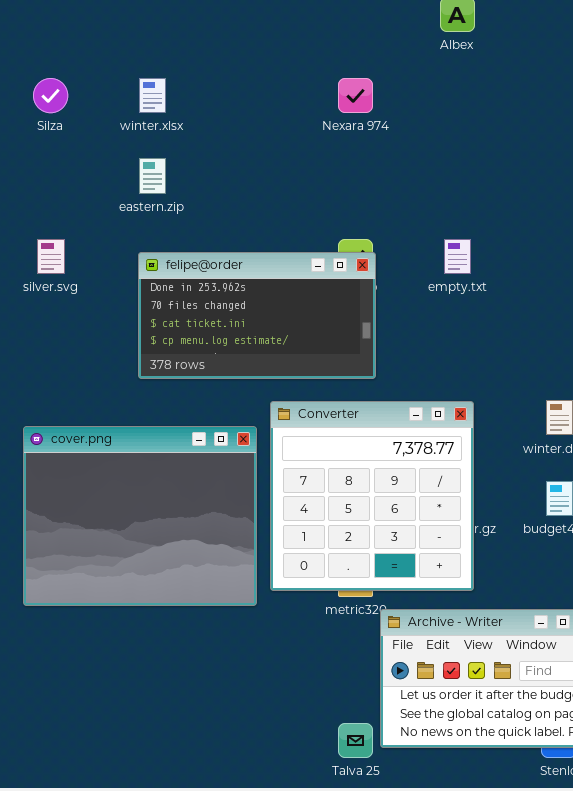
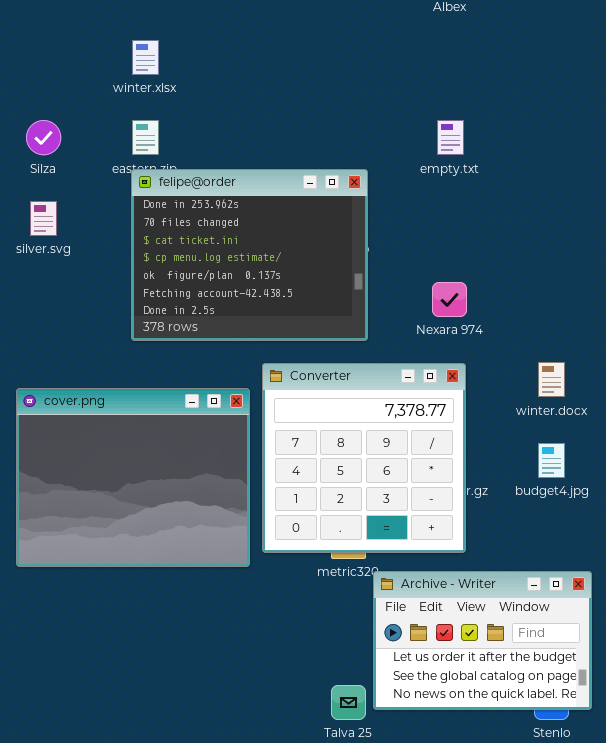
Silza: [33,78,68,113] -> [26,120,61,155], moved
Nexara 974: [338,78,373,113] -> [432,282,467,317], moved
empty.txt: [444,239,471,274] -> [437,120,464,155], moved
felipe@order: [138,252,376,379] -> [131,169,368,341], resized

